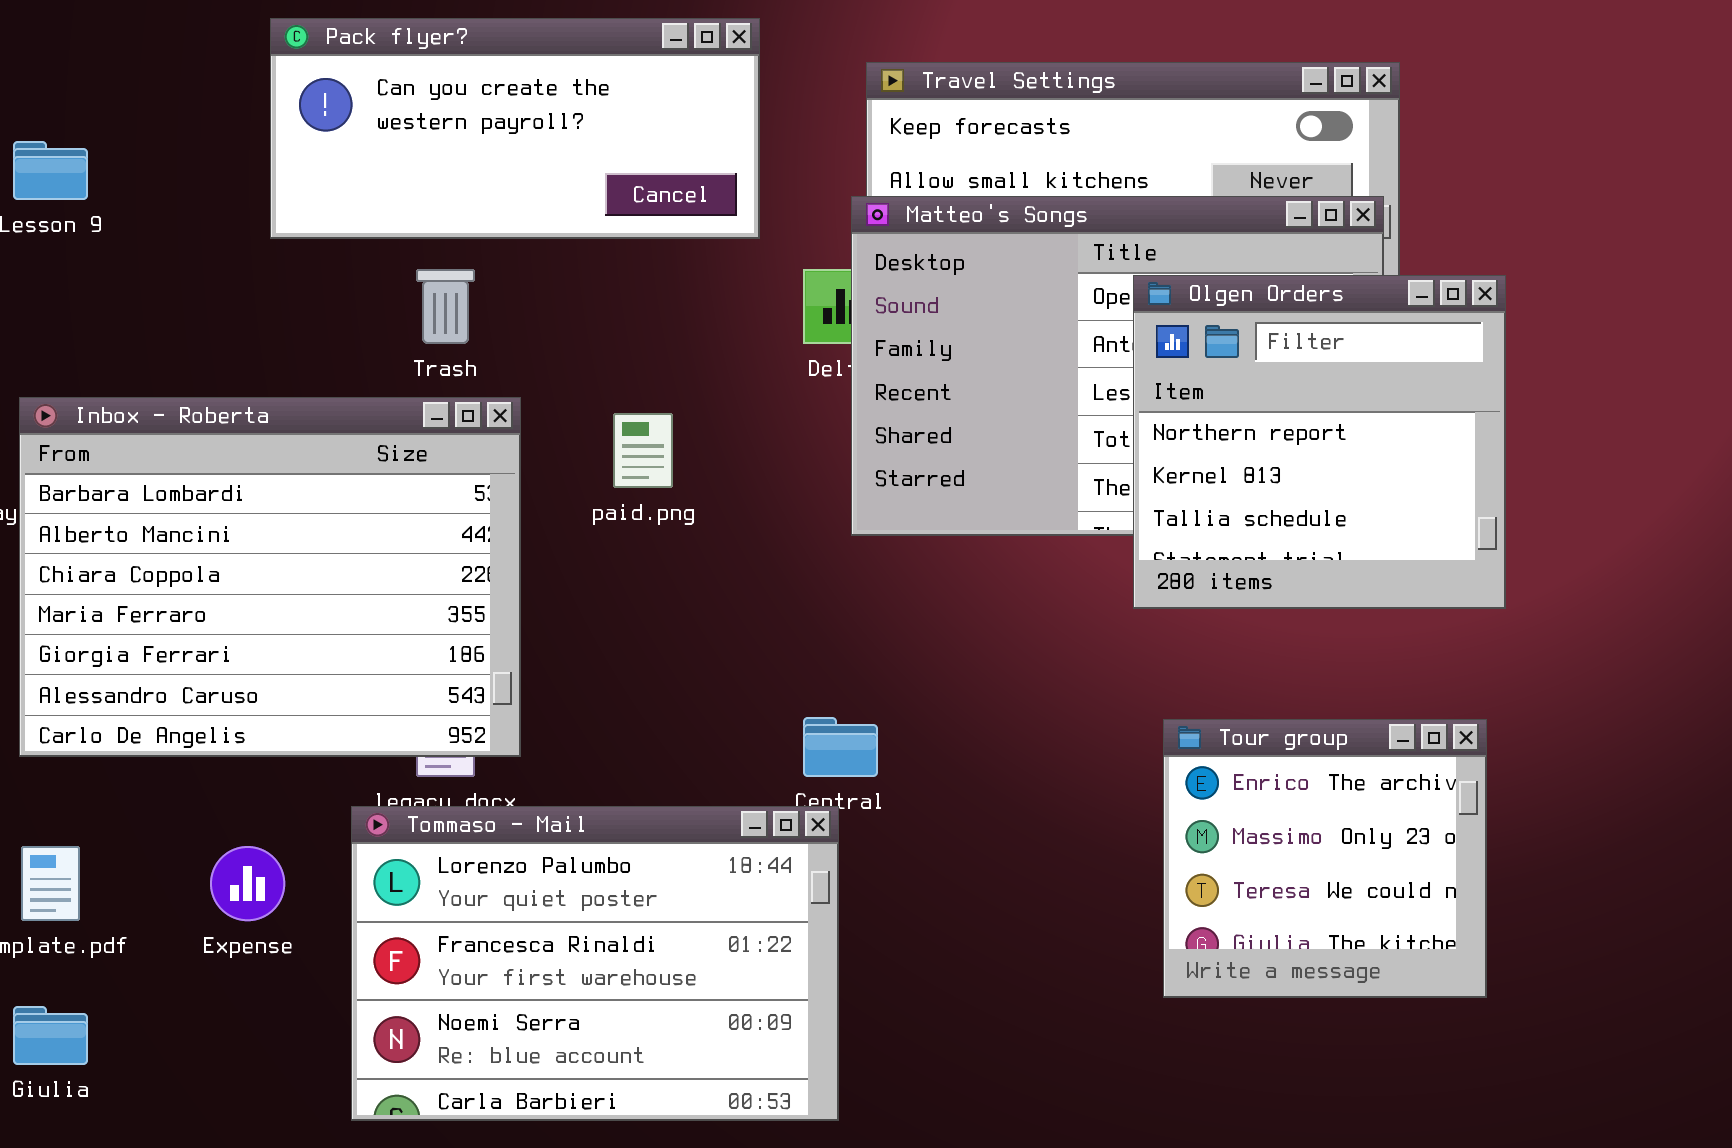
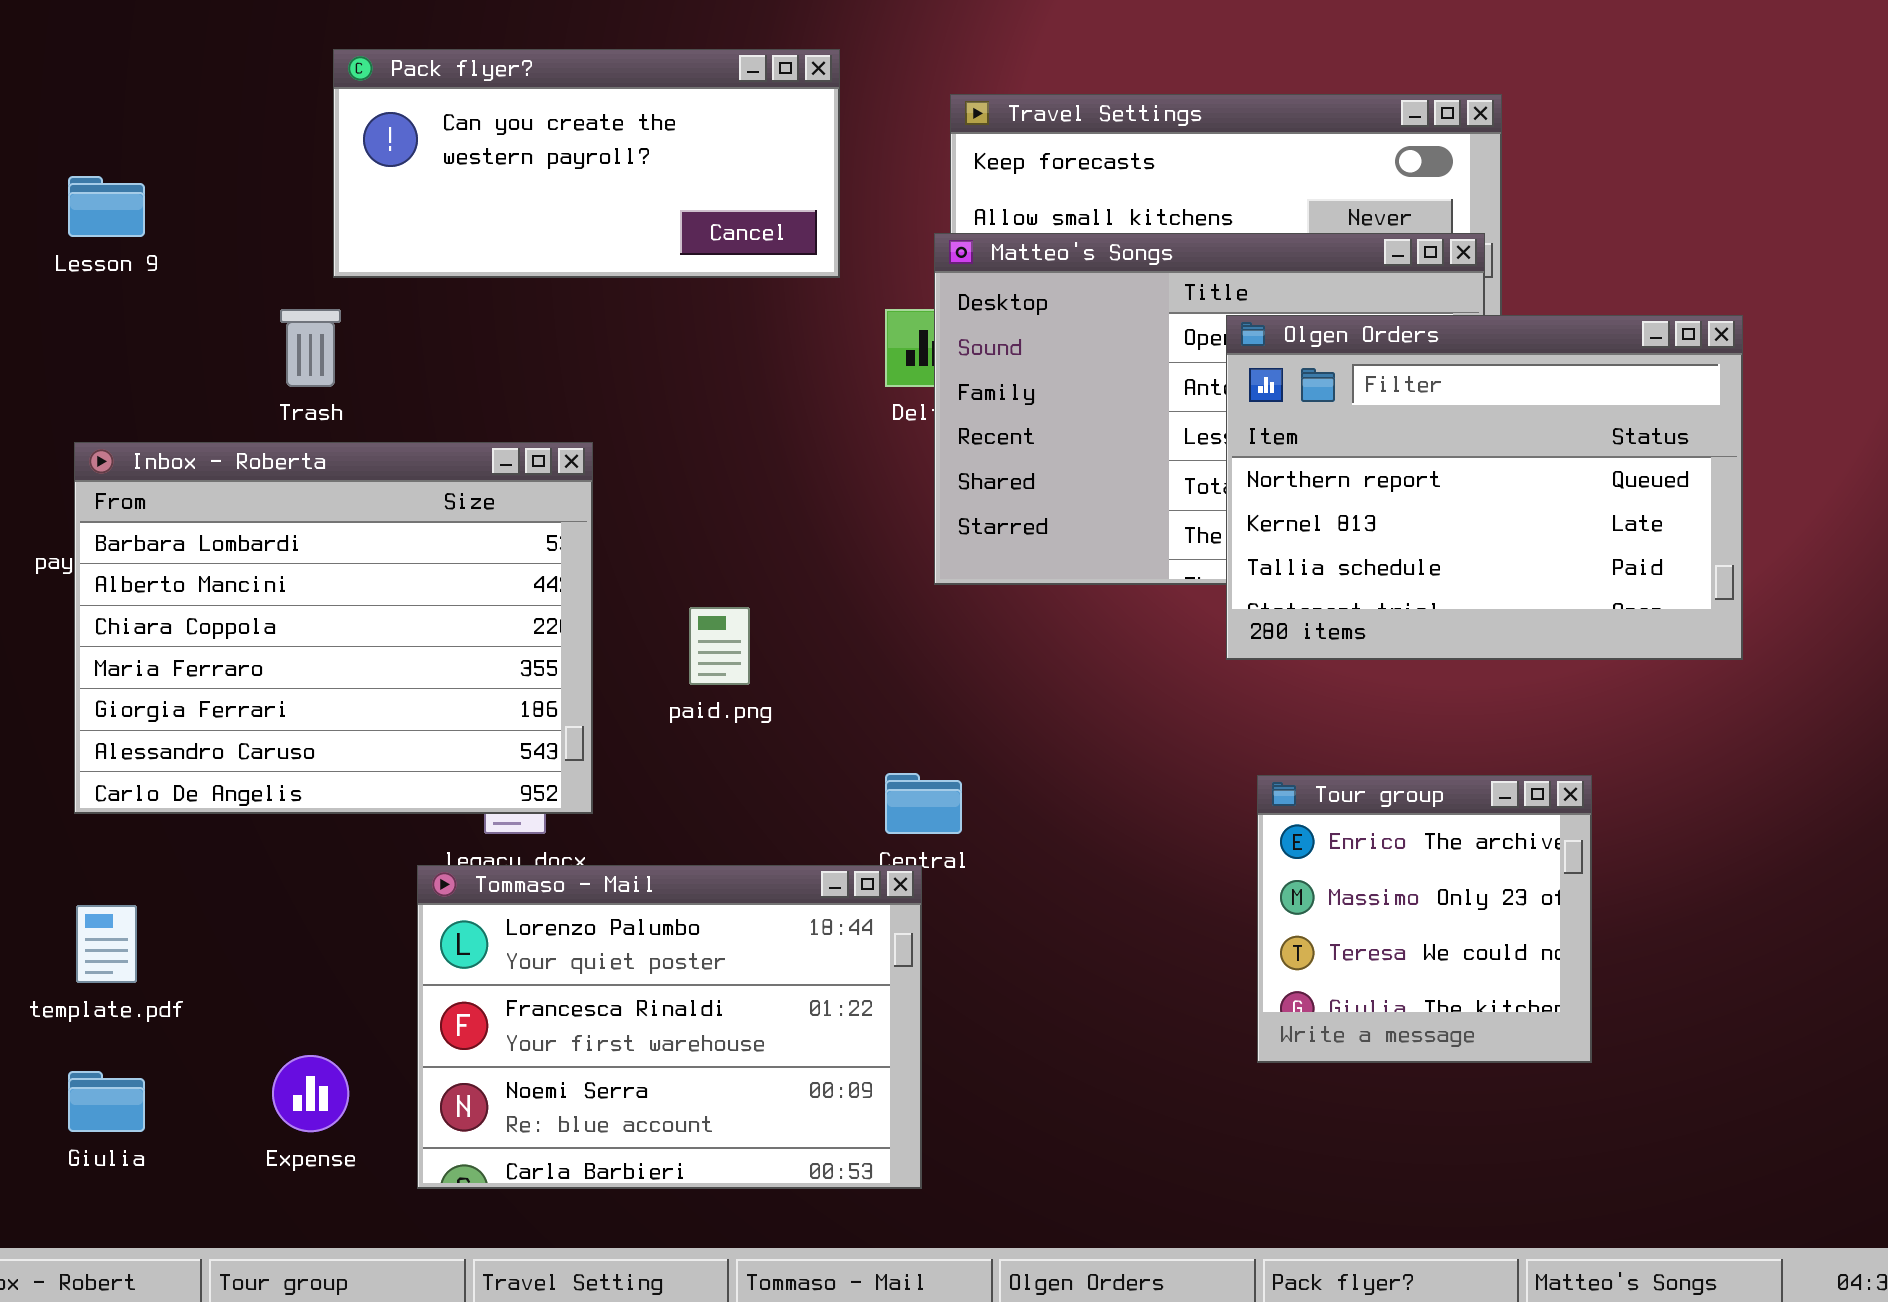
Trash: [416,269,475,344] -> [280,309,341,387], moved
Olgen Orders: [1133,275,1506,609] -> [1226,315,1743,660], resized
paid.png: [613,413,673,488] -> [689,607,750,685], moved
Expense: [210,846,285,921] -> [272,1055,349,1132], moved

